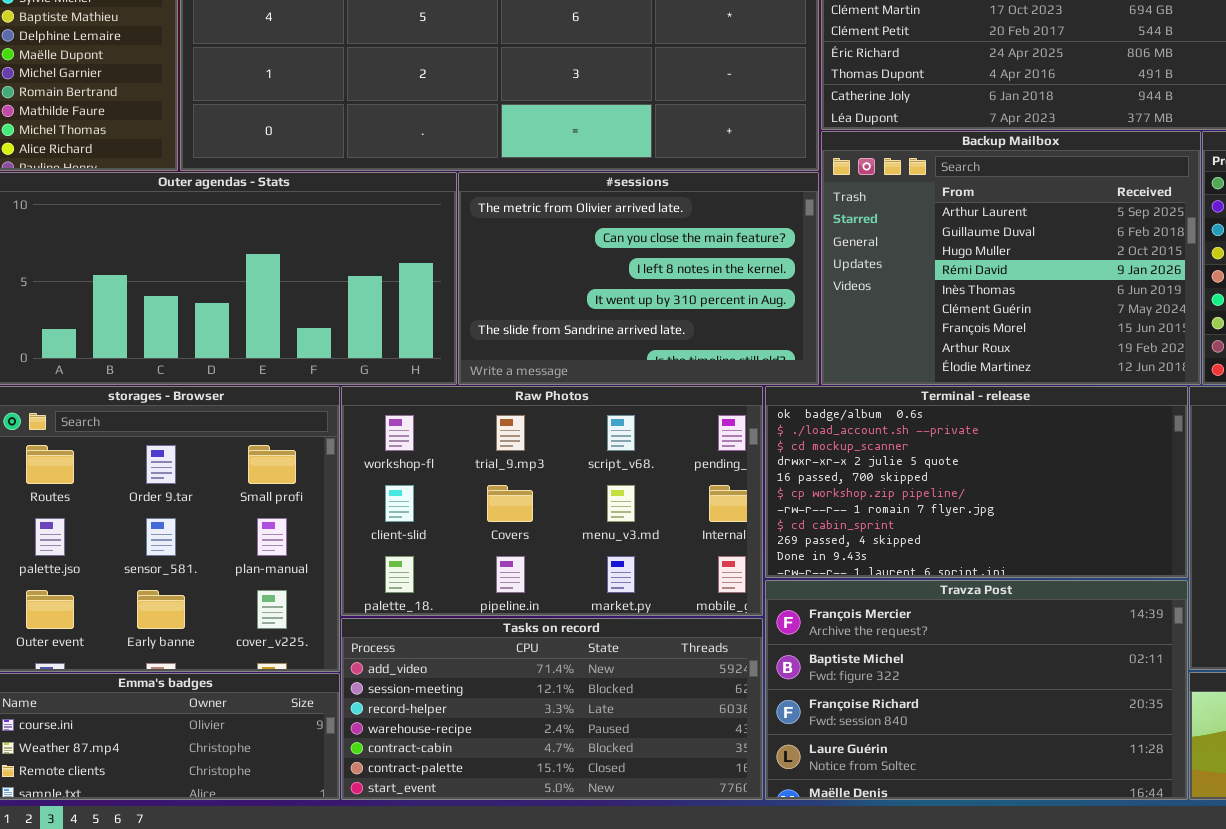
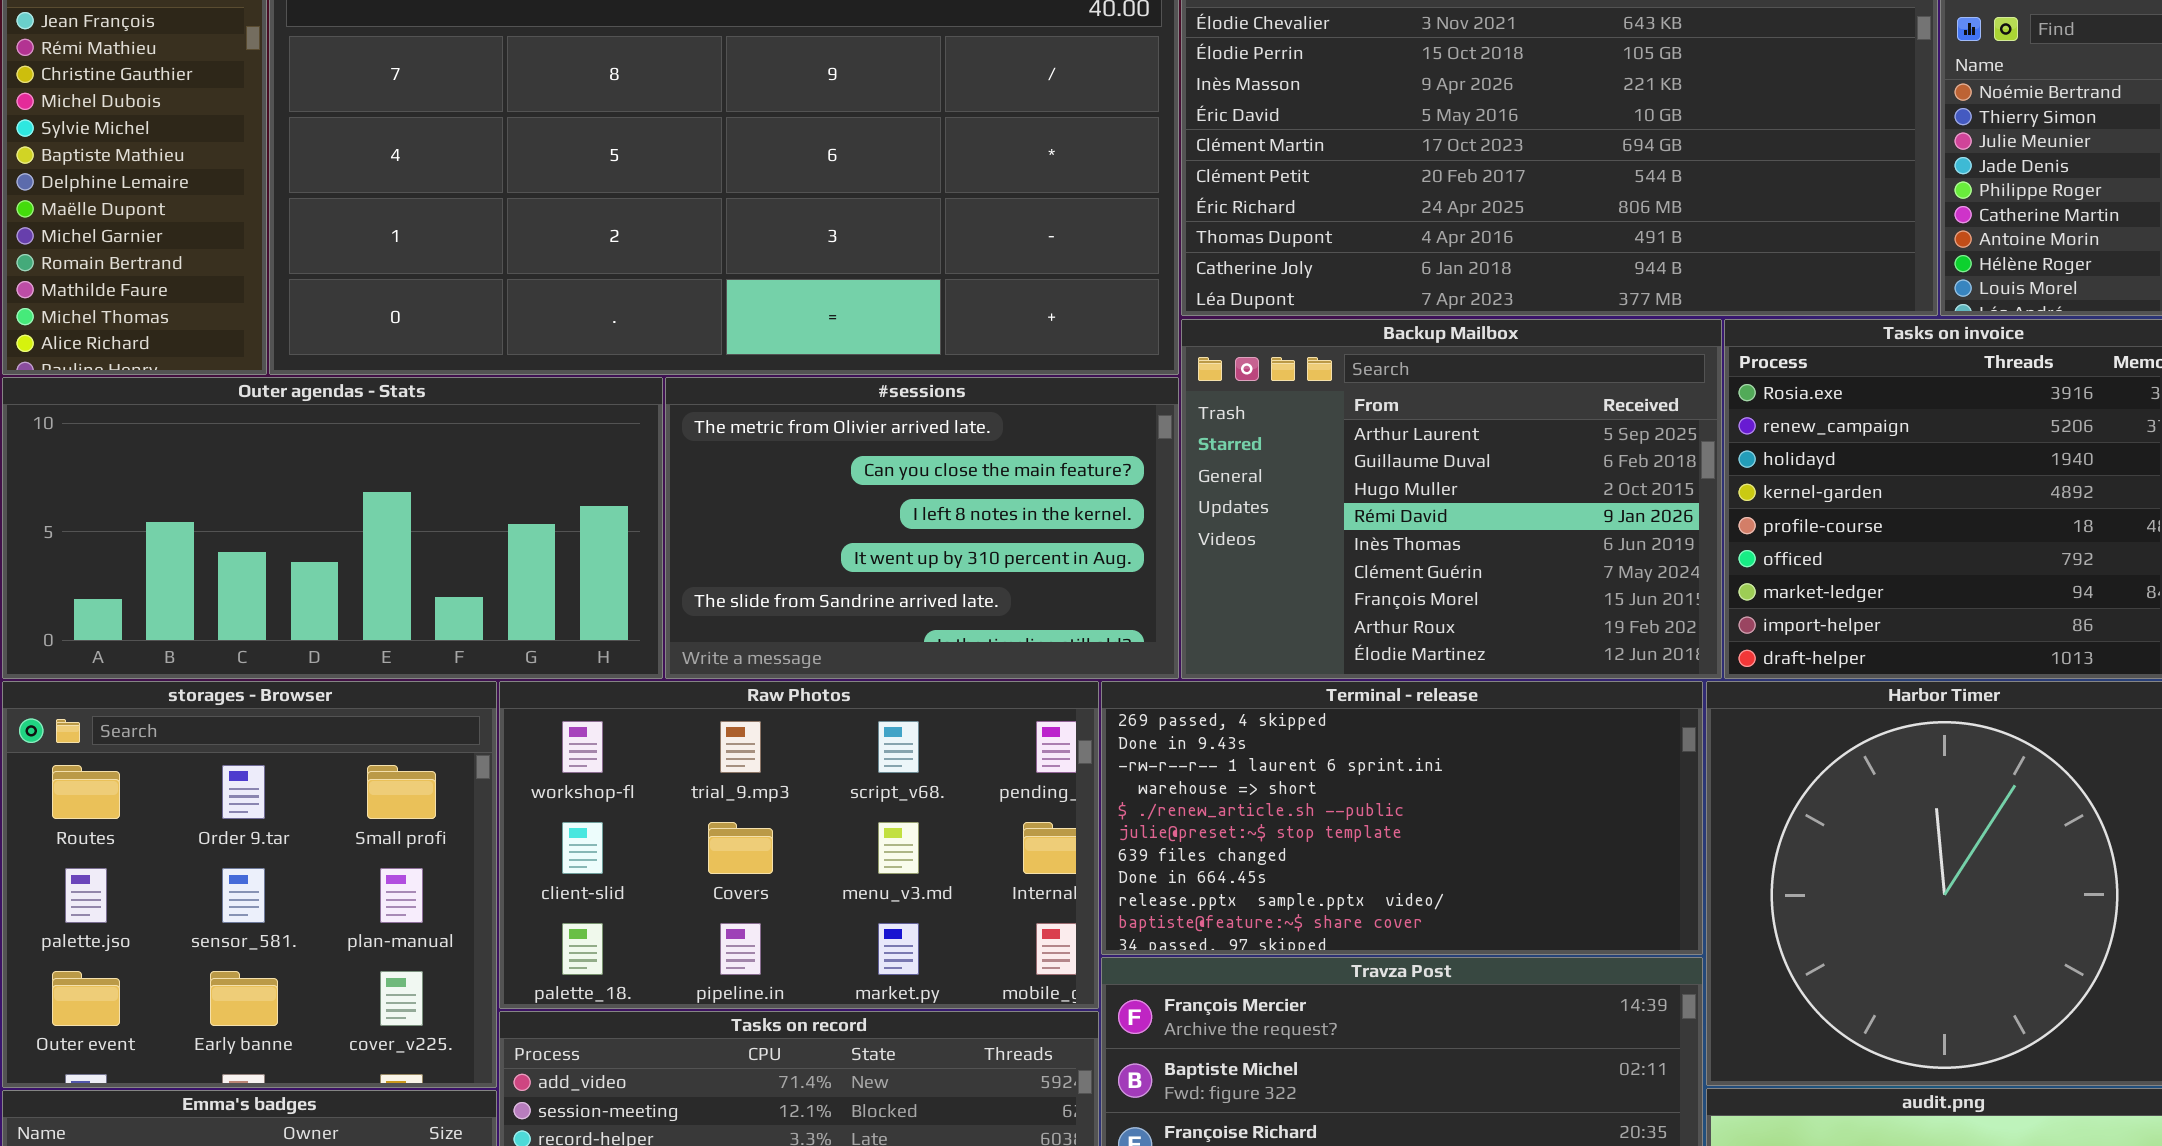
Terminal - release: [765,386,1188,578] -> [1101,681,1703,955], scrolled down 8 rows

